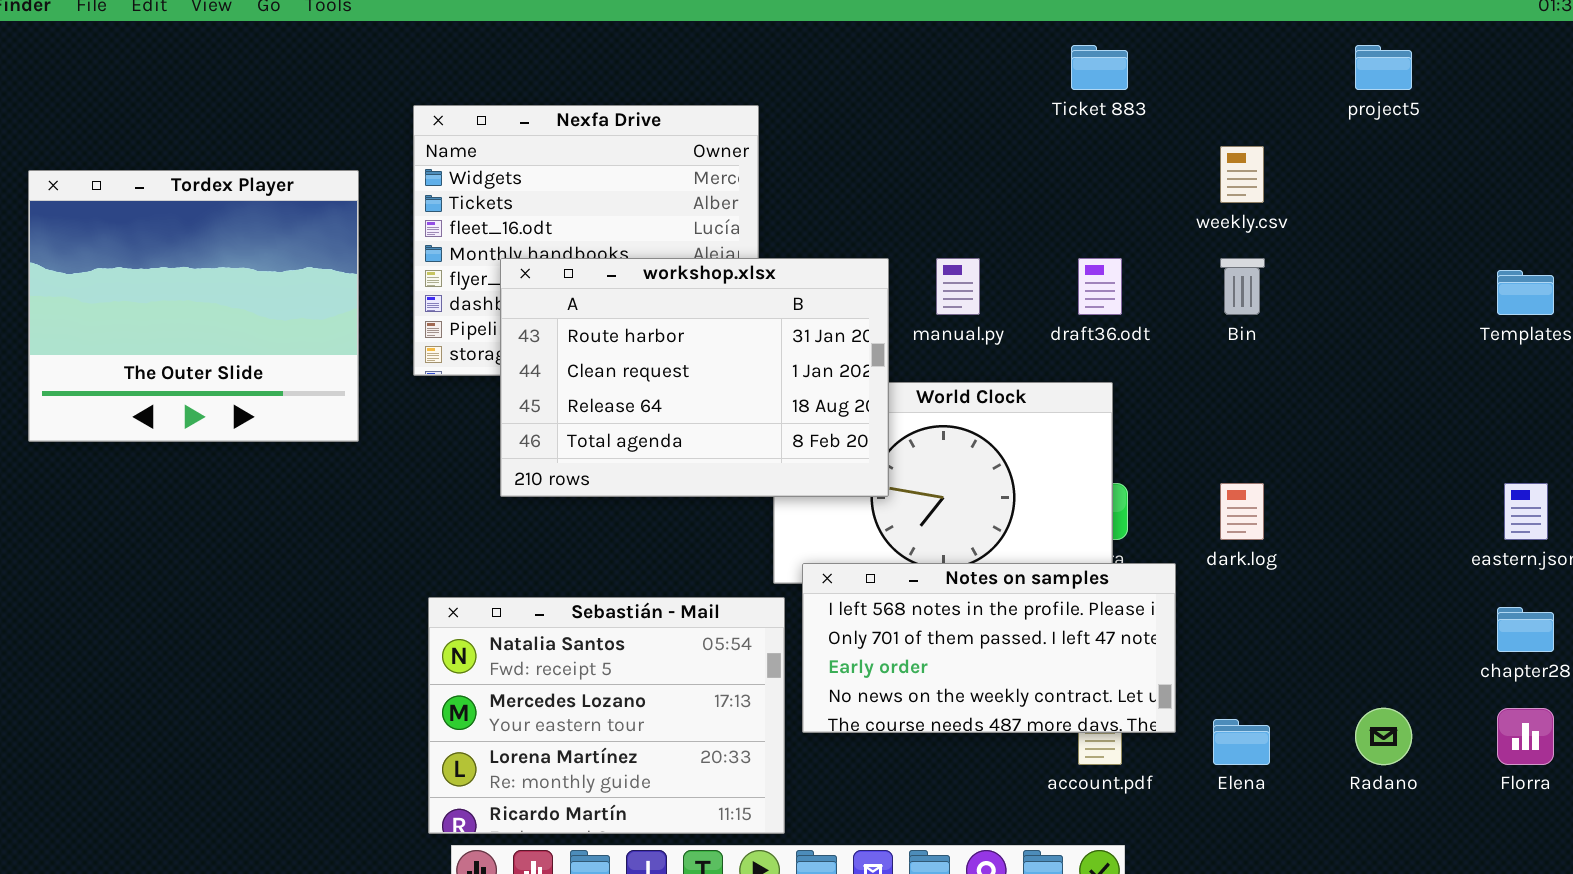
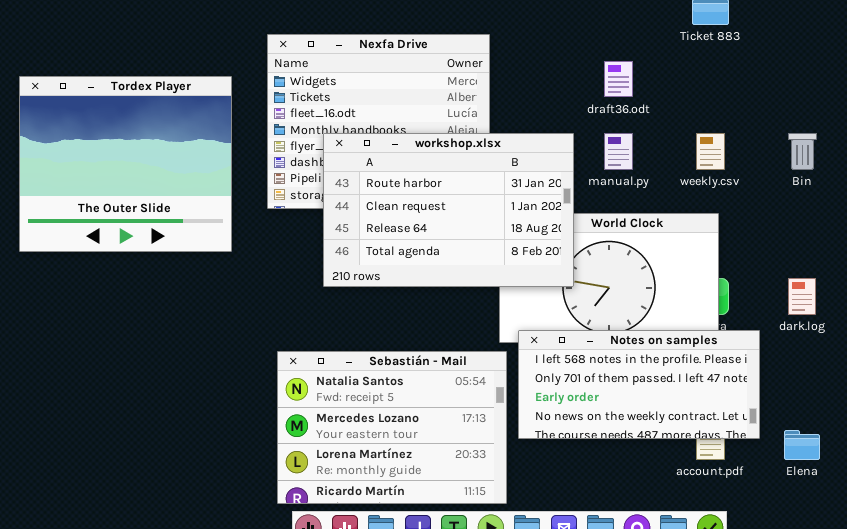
weekly.csv: [1220,146,1264,203] -> [696,133,725,170], moved
draft36.odt: [1078,258,1122,315] -> [604,61,633,97], moved

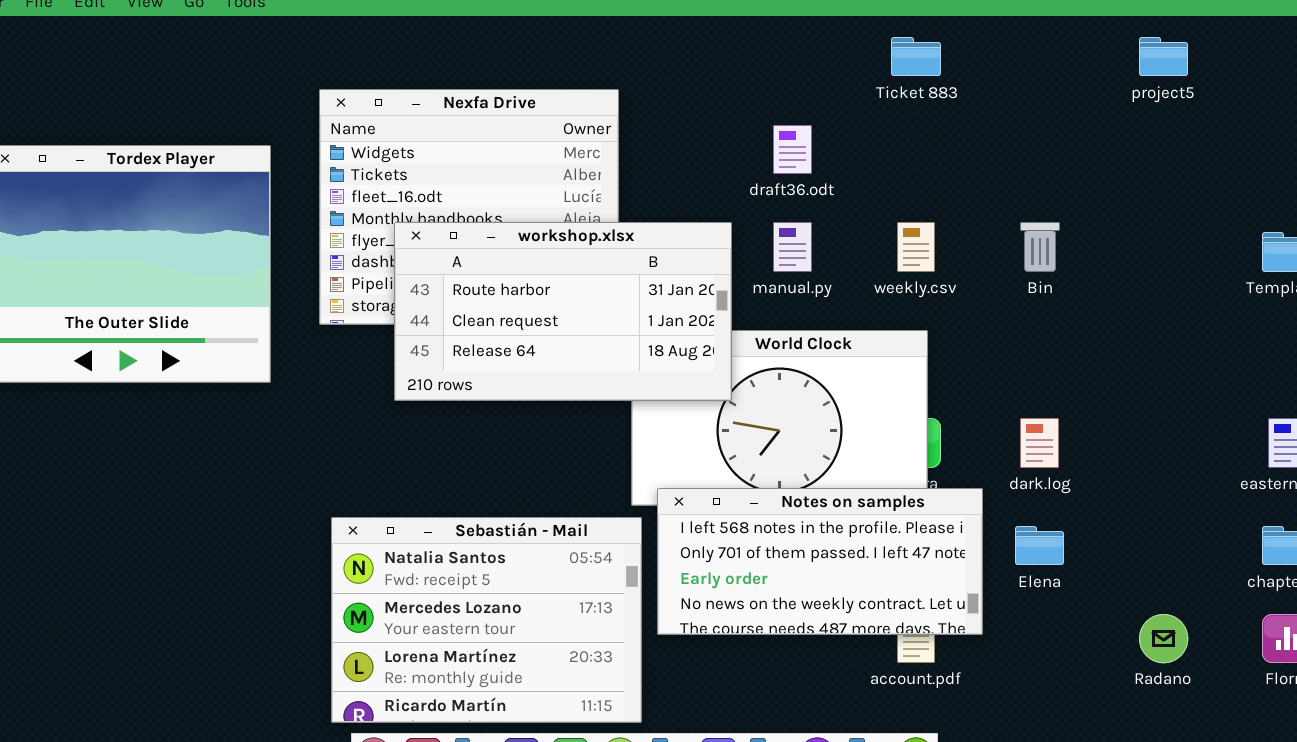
workshop.xlsx: [323,133,574,287] -> [394,222,732,401], resized
Elena: [784,430,820,460] -> [1015,526,1064,565], moved

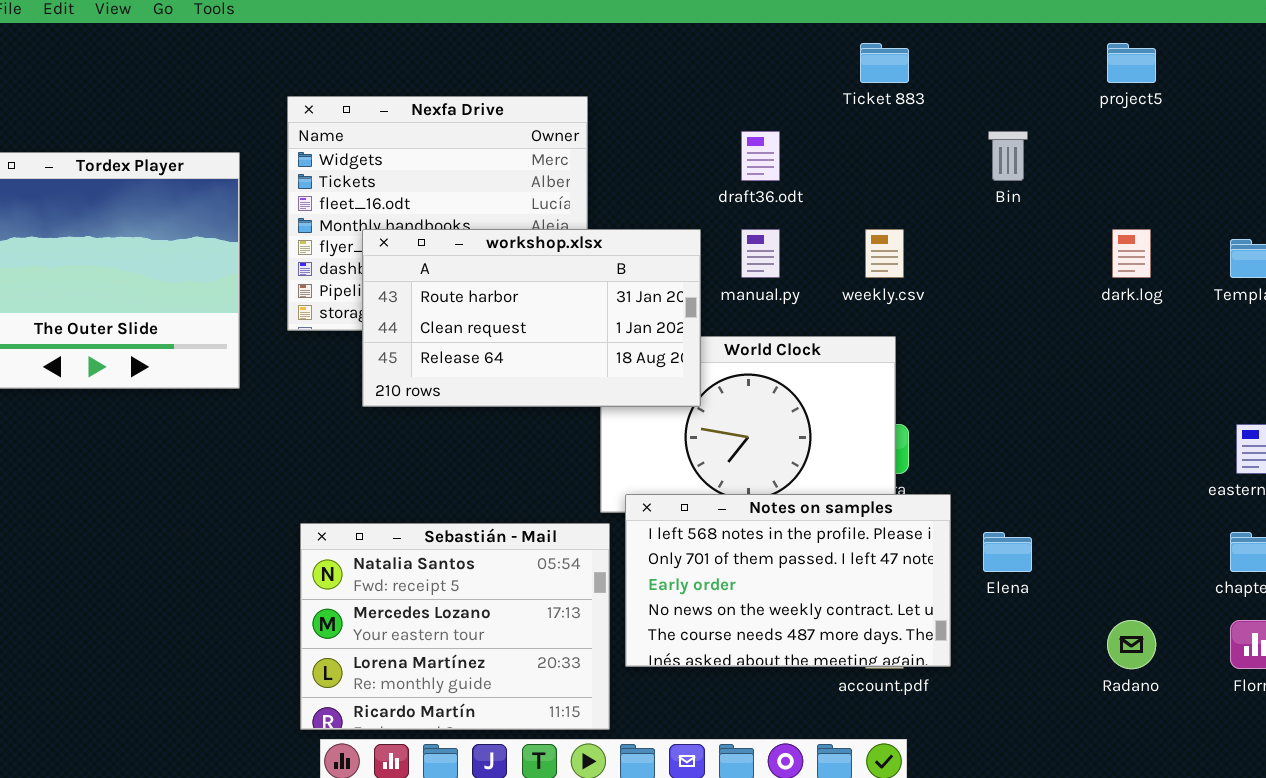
Bin: [1020,222,1060,272] -> [988,131,1028,181], moved
dark.log: [1020,418,1059,468] -> [1112,229,1151,278], moved
Notes on samples: [657,488,983,635] -> [625,494,951,667], resized

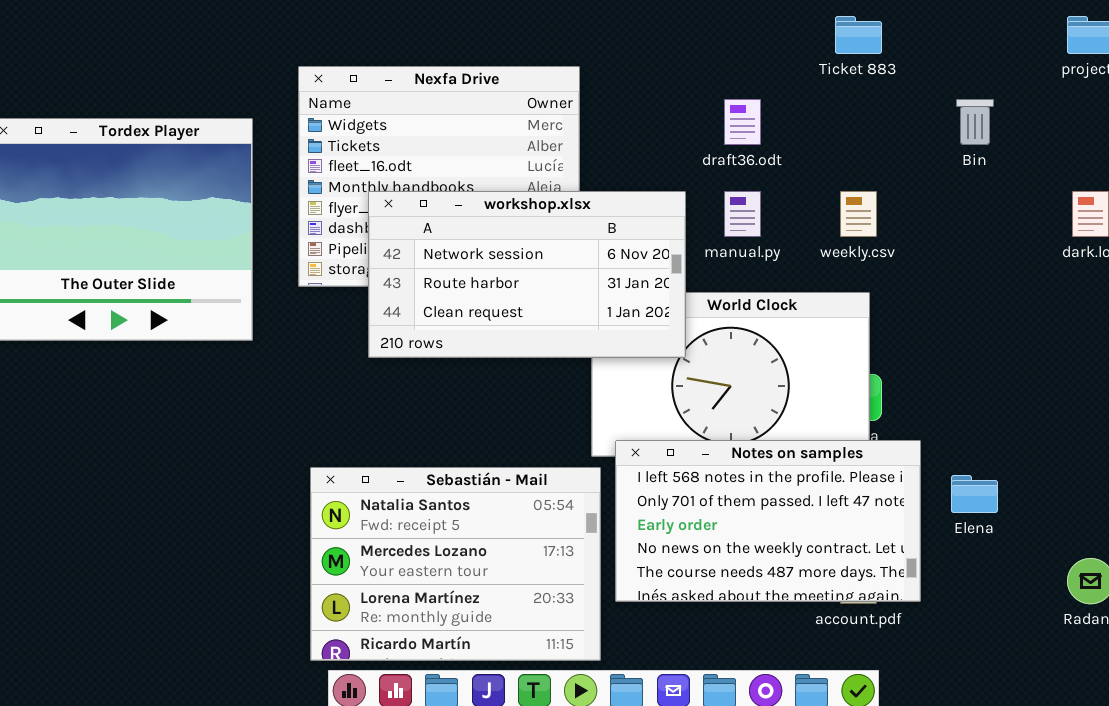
workshop.xlsx: [362,229,701,407] -> [368,191,686,358], scrolled up 1 row

